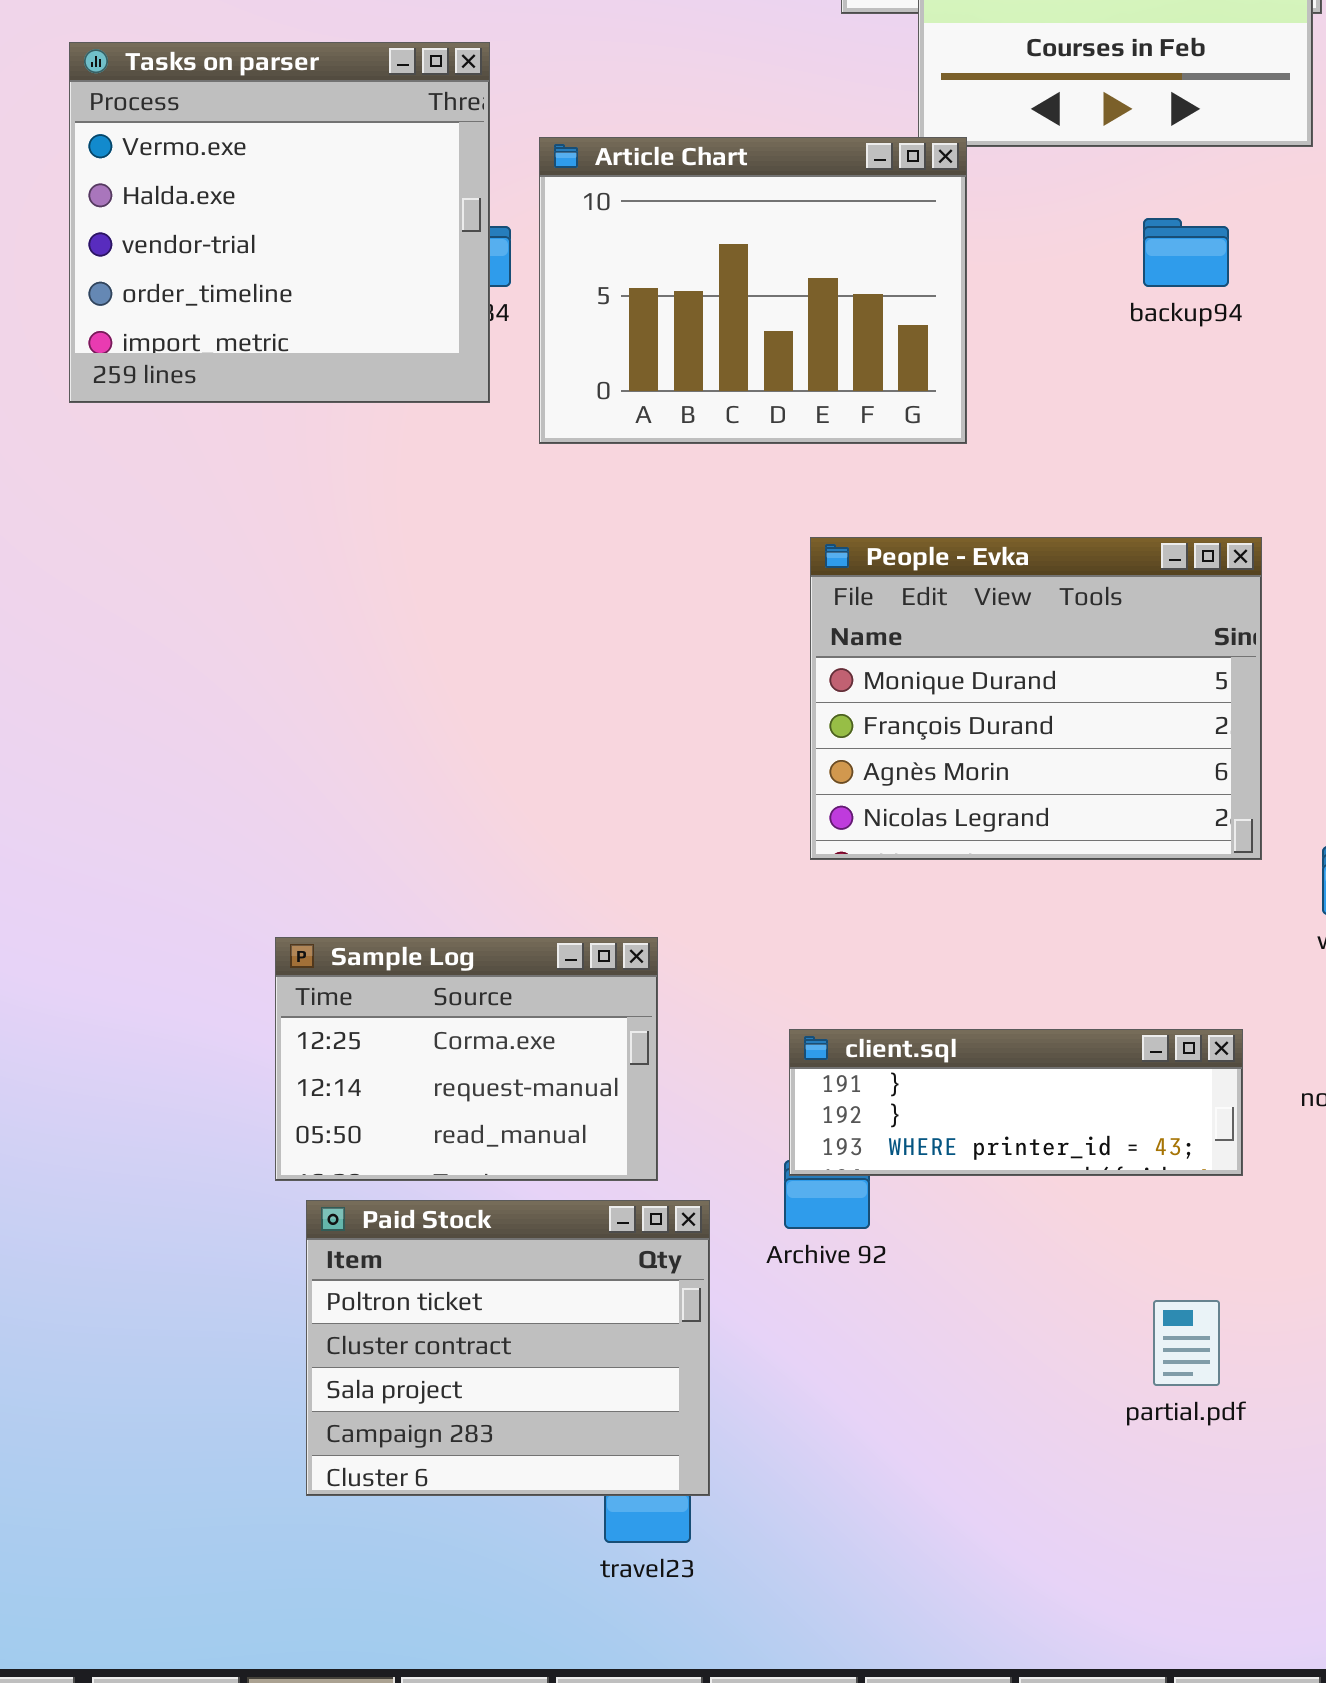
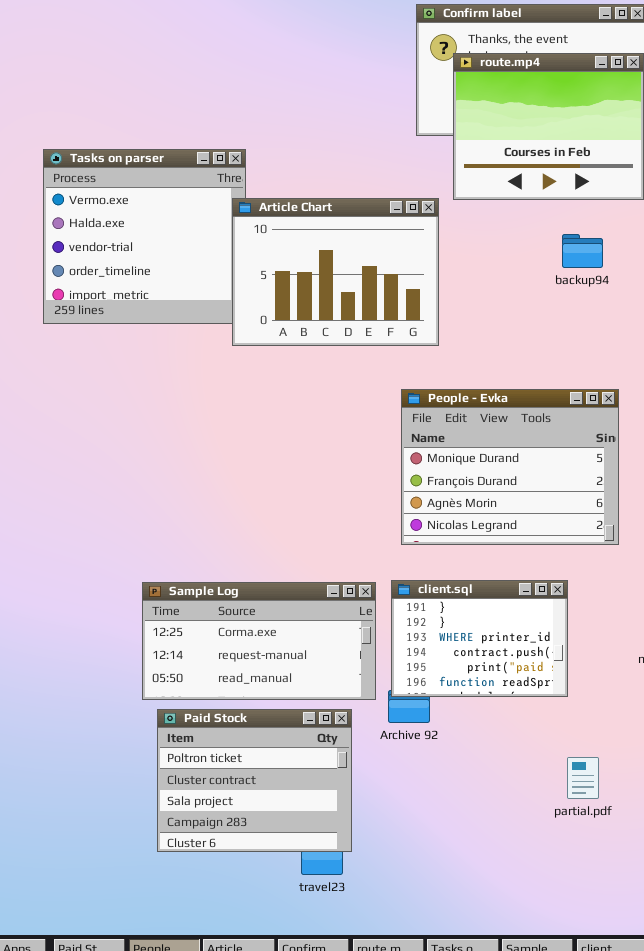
Article Chart: [539,137,967,444] -> [232,198,439,346], moved
Sample Log: [275,937,658,1181] -> [142,582,376,700], resized
client.sql: [789,1029,1243,1176] -> [391,580,568,697], resized

